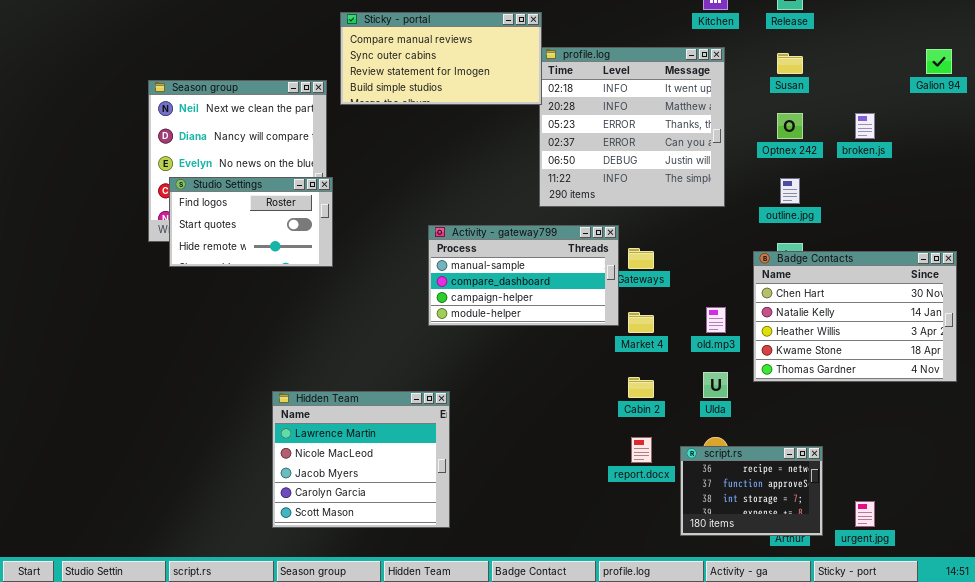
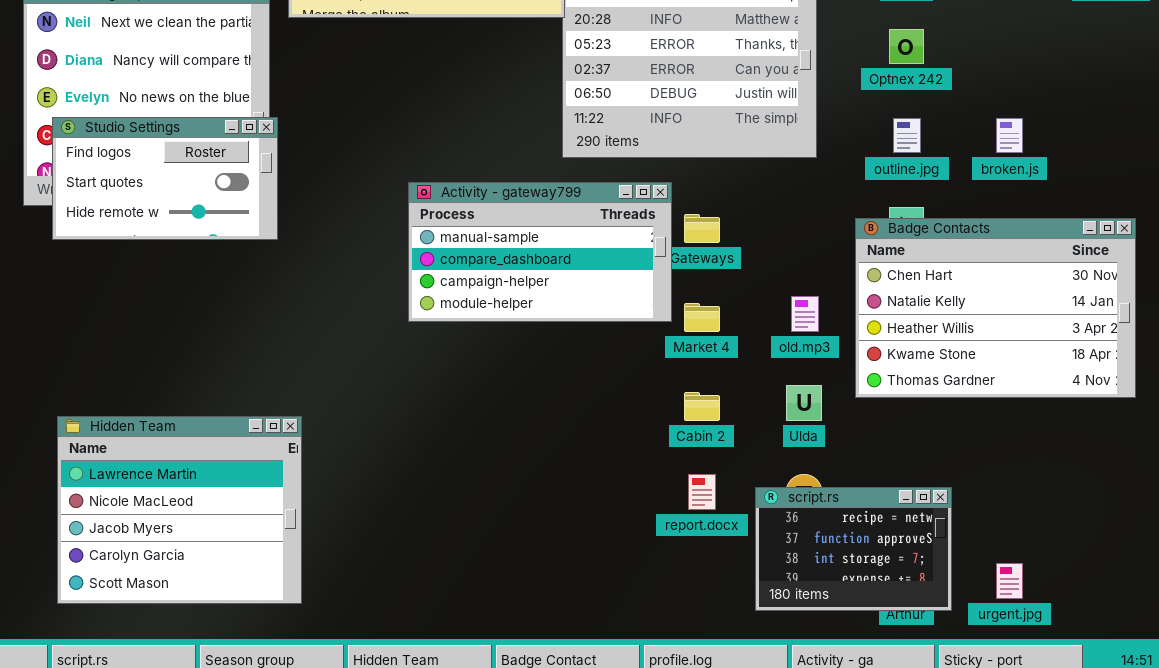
broken.js: [855,113,875,139] -> [996,118,1023,153], moved
Hidden Team: [272,391,450,528] -> [57,416,302,604], moved

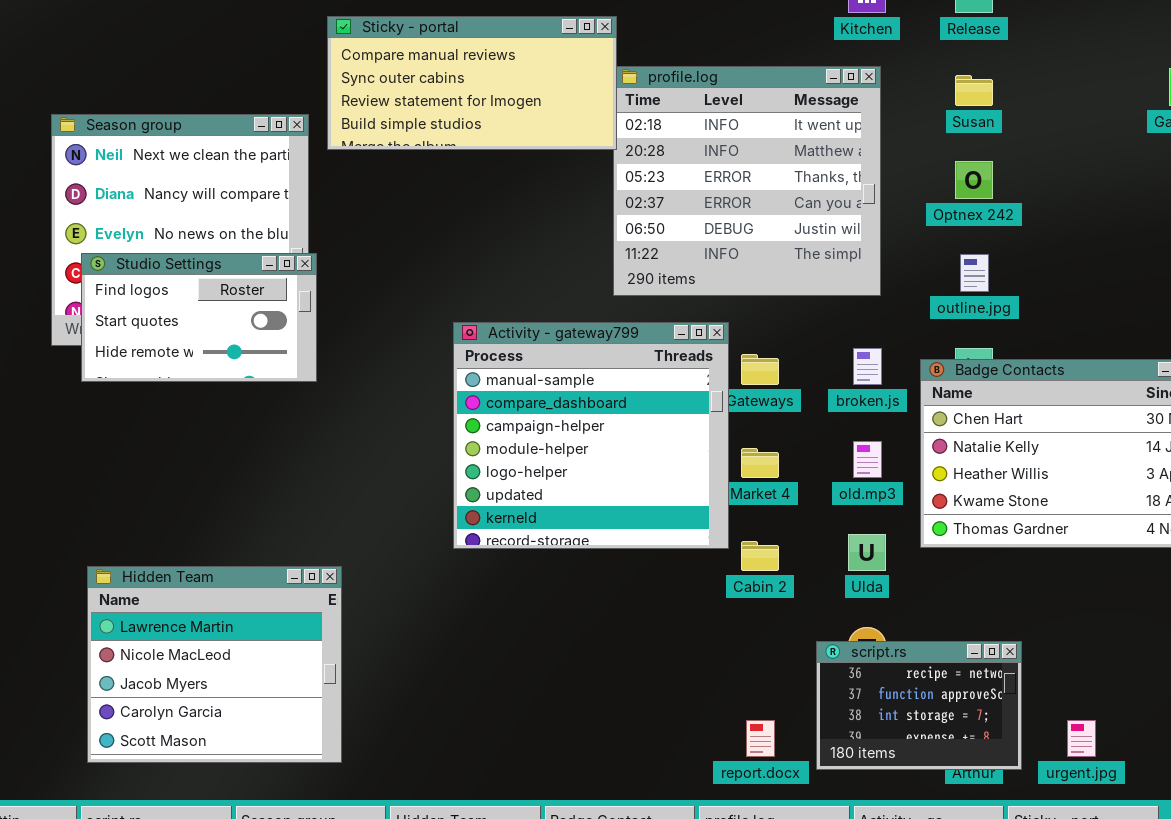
broken.js: [996,118,1023,153] -> [853,348,882,385], moved
Activity - gateway799: [408,182,672,322] -> [453,322,729,549], resized
report.docx: [688,474,716,510] -> [746,720,775,757], moved

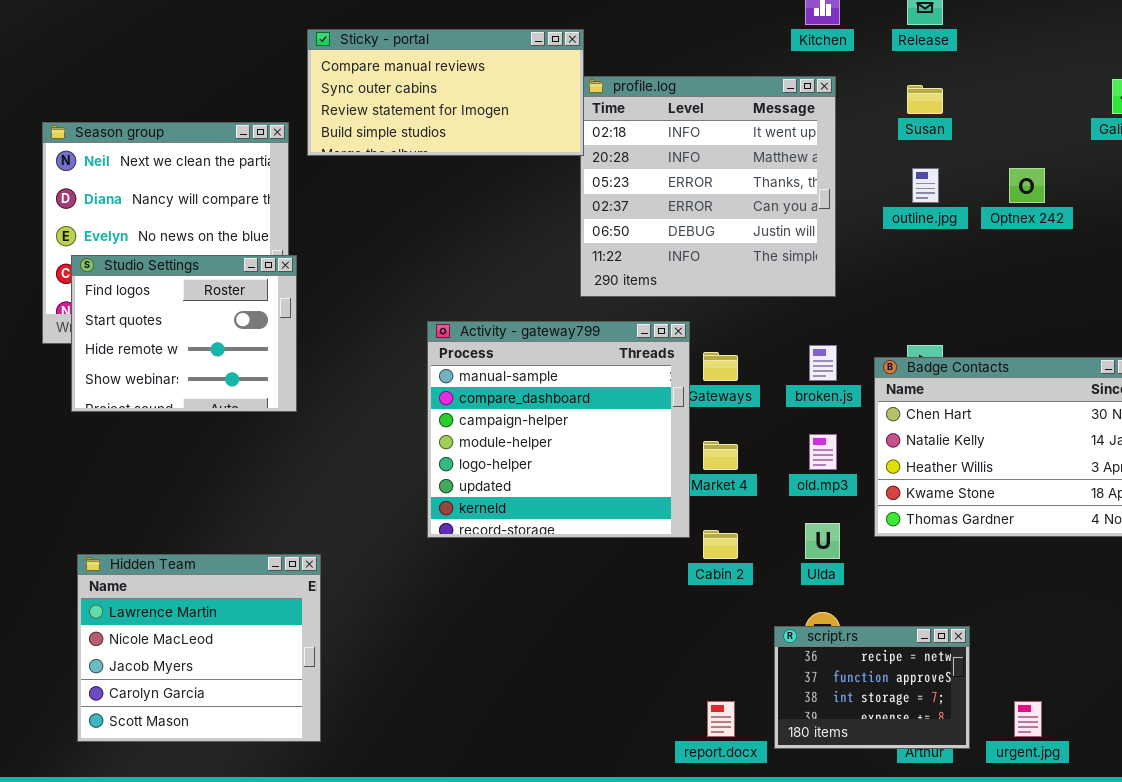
Optnex 242: [955,161,993,199] -> [1009,168,1045,203], moved
Studio Settings: [81,253,317,382] -> [71,255,297,412], resized
outline.jpg: [960,254,989,292] -> [912,168,939,203], moved

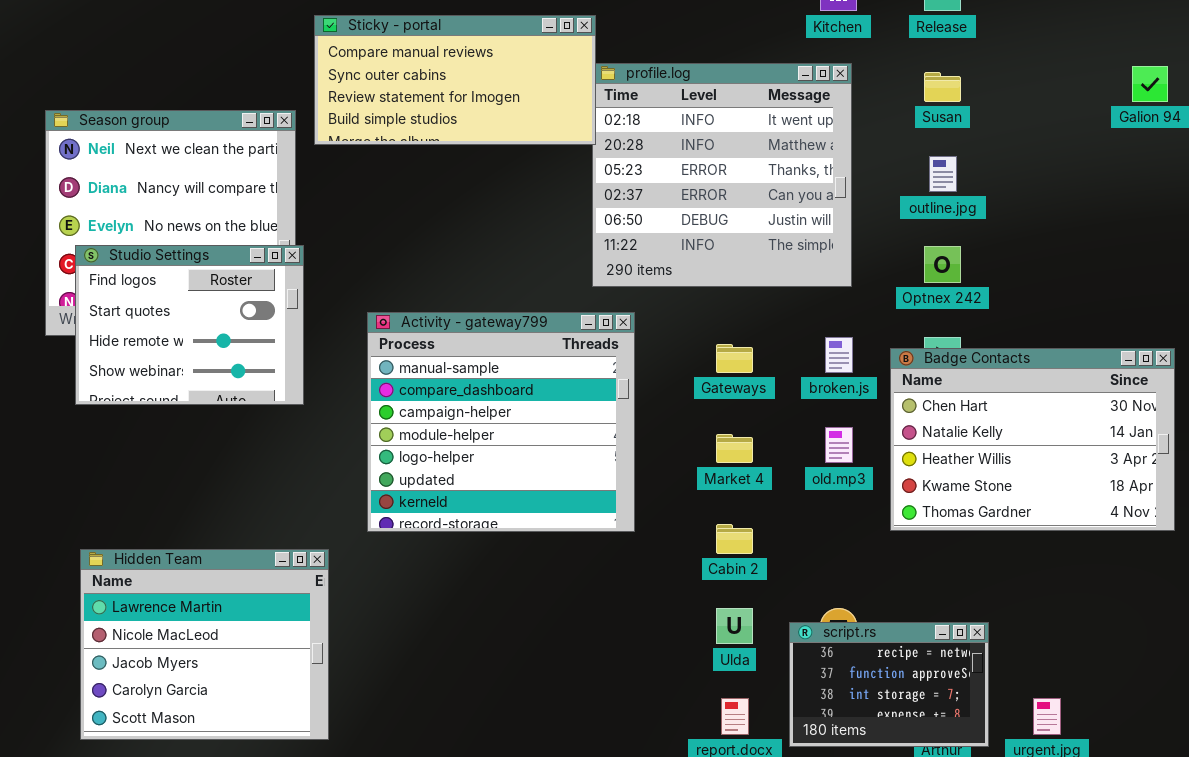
Optnex 242: [1009,168,1045,203] -> [924,246,961,283], moved
Activity - gateway799: [427,321,690,538] -> [367,312,635,532], moved
Ulda: [805,523,840,559] -> [716,608,753,644], moved

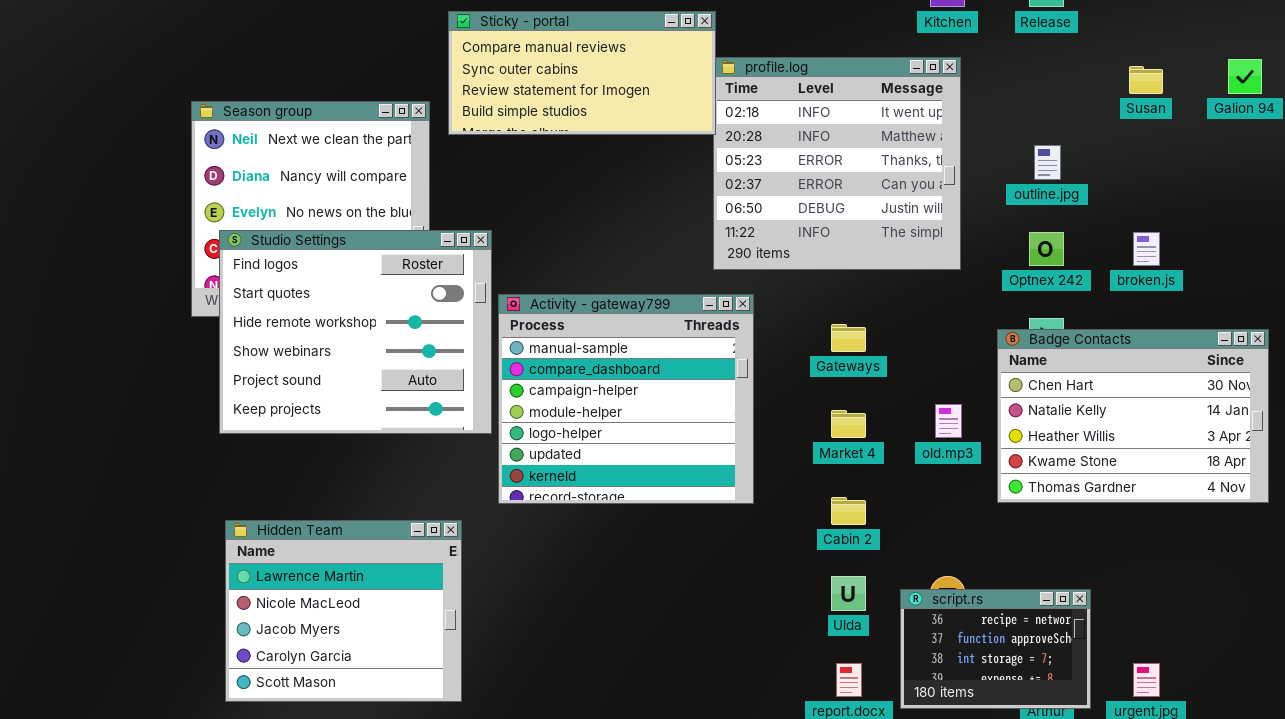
Susan: [924,72,961,102] -> [1129,66,1163,94], moved
Studio Settings: [75,245,304,405] -> [219,230,492,434], resized
broken.js: [825,337,853,373] -> [1133,232,1160,266], moved

